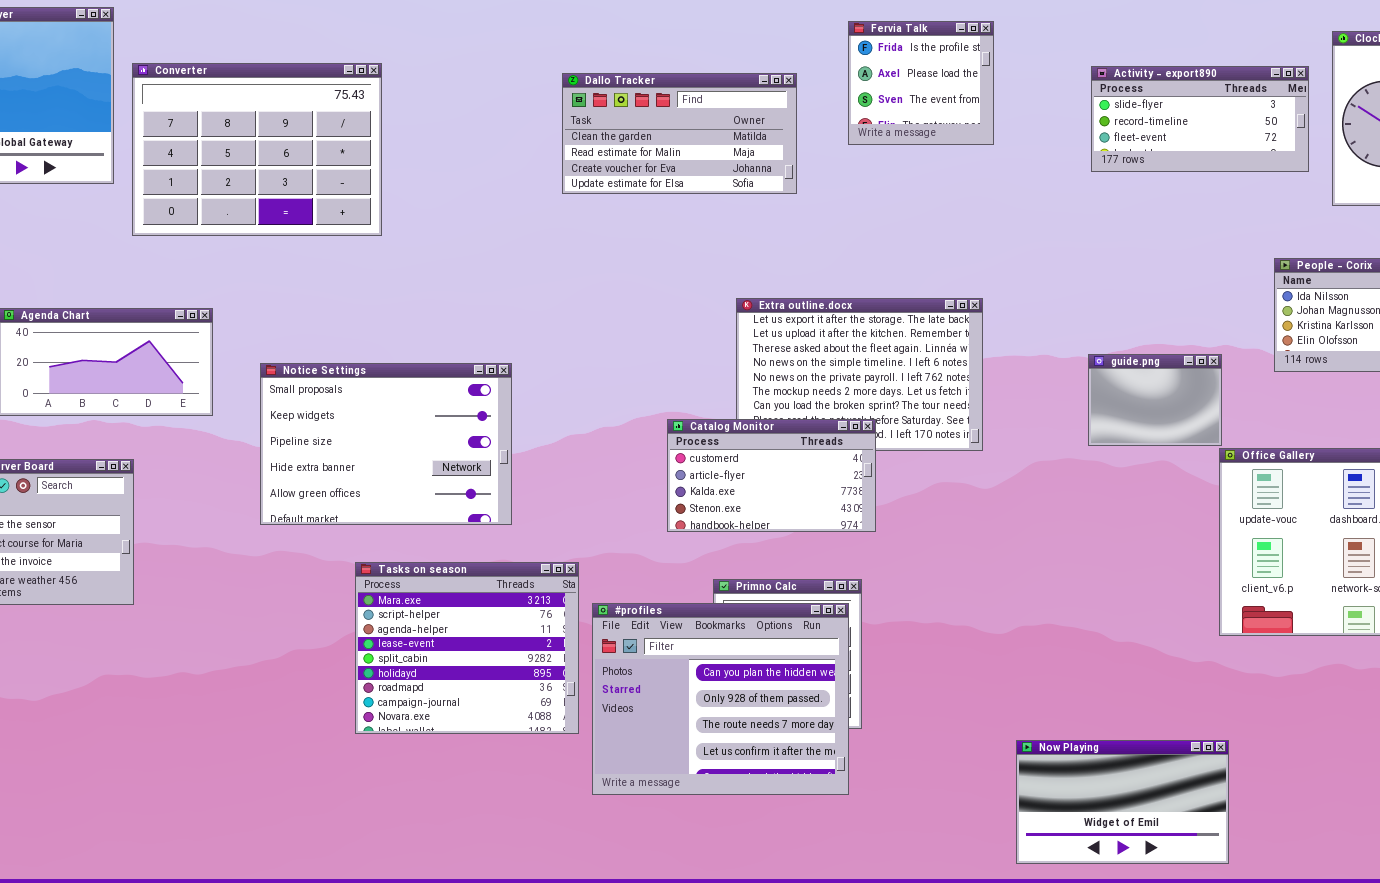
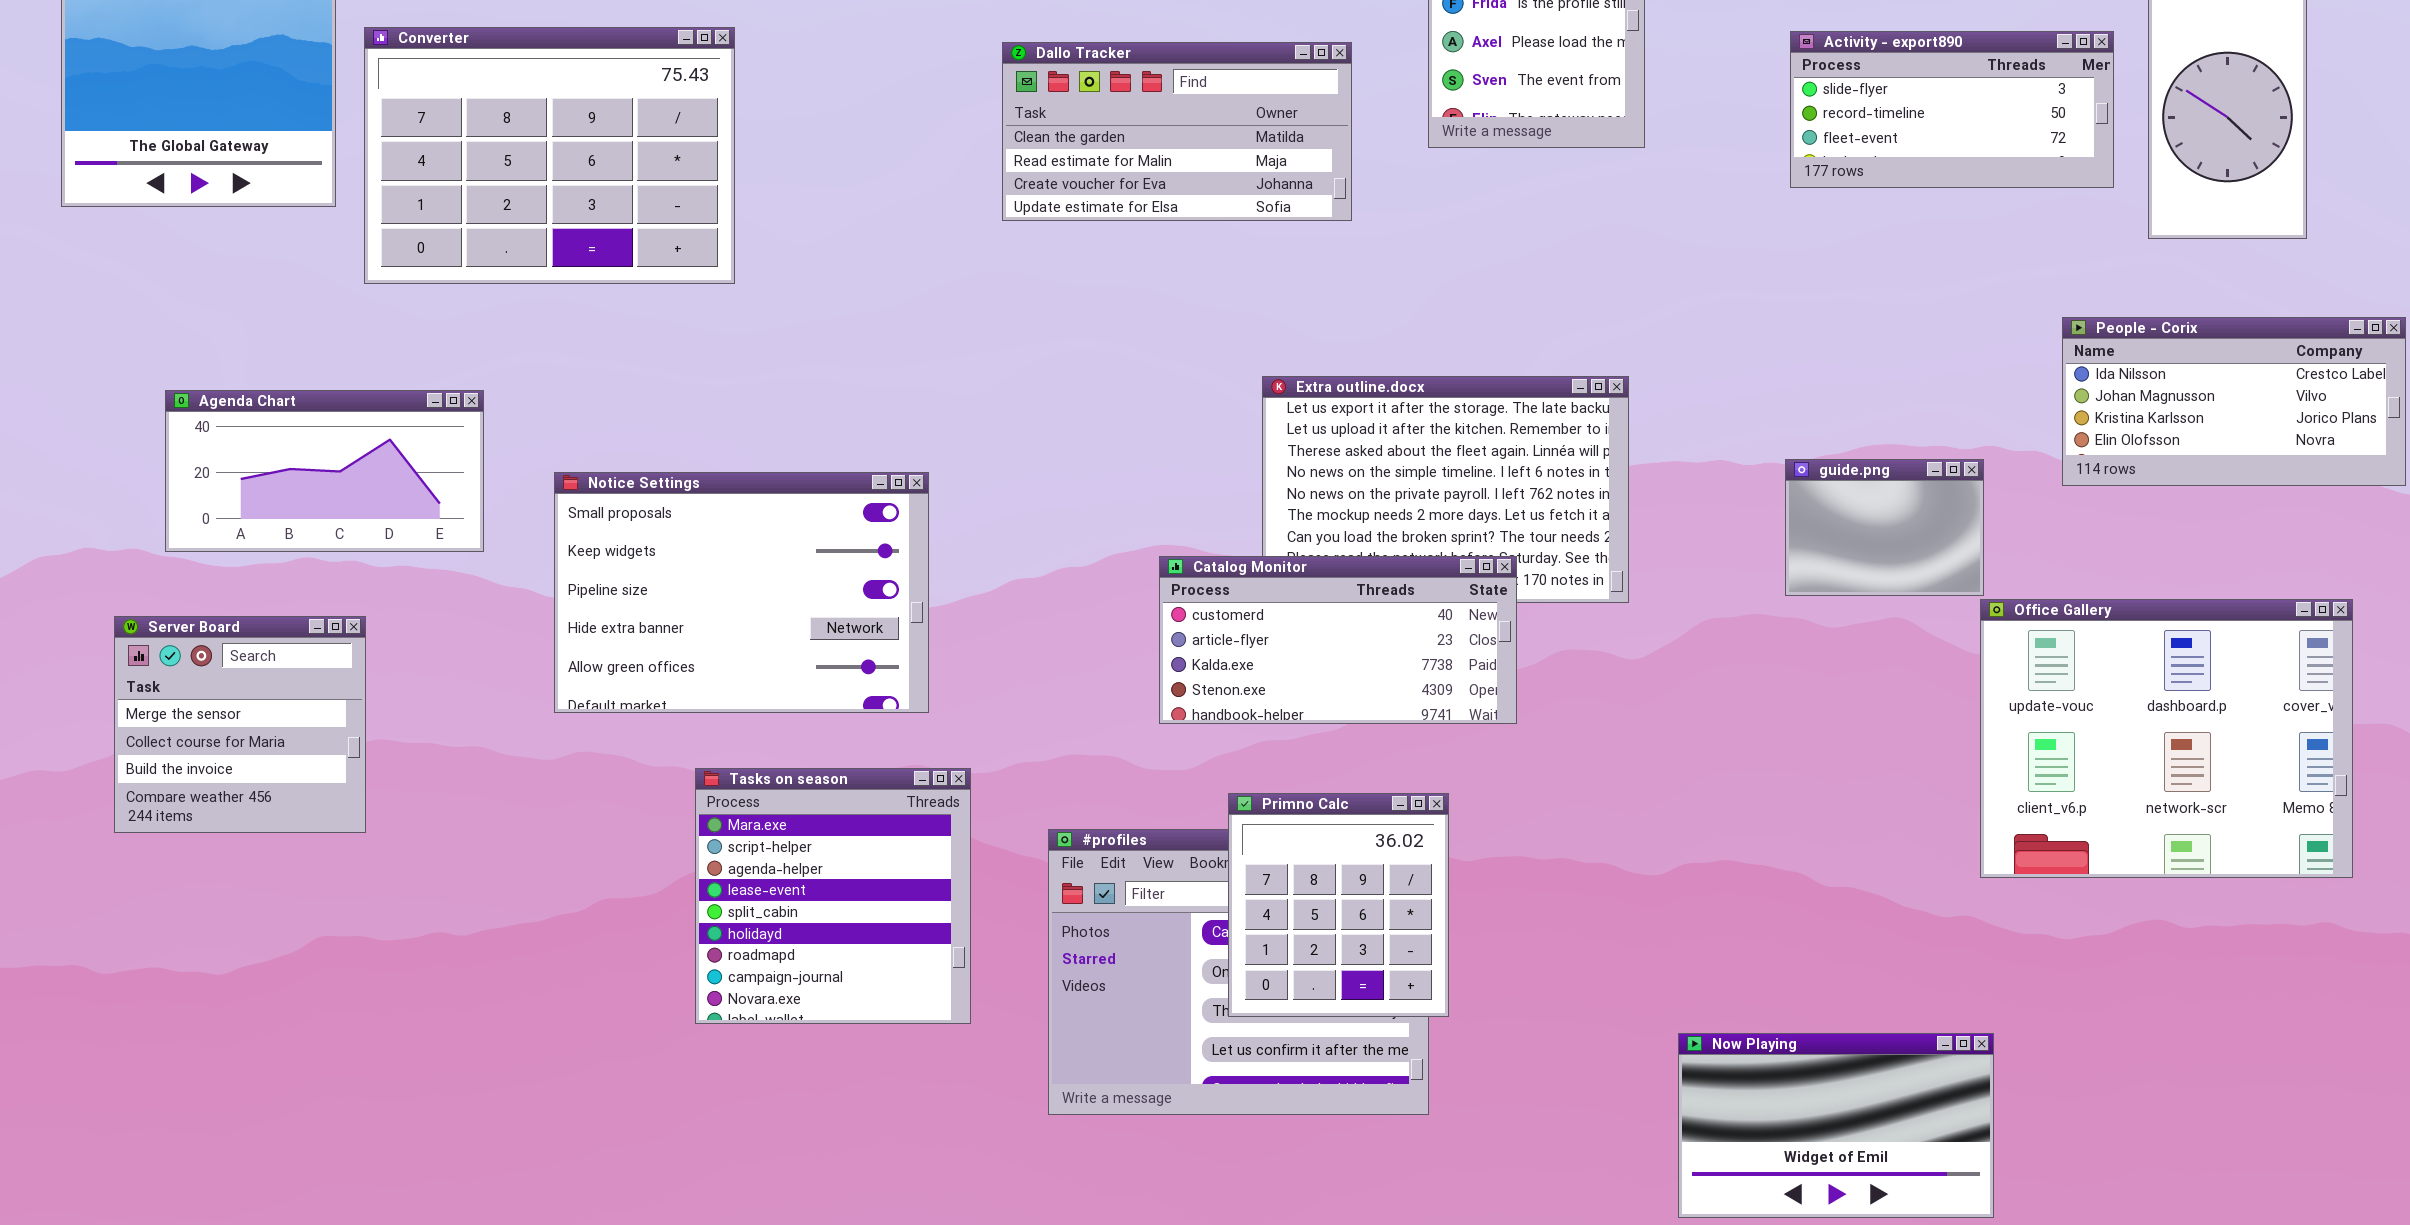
Catalog Monitor: [667,419,876,532] -> [1159,556,1517,724], resized
Tasks on season: [355,562,579,734] -> [695,768,971,1024], resized
Primno Calc: [713,579,862,729] -> [1228,793,1449,1017], raised

